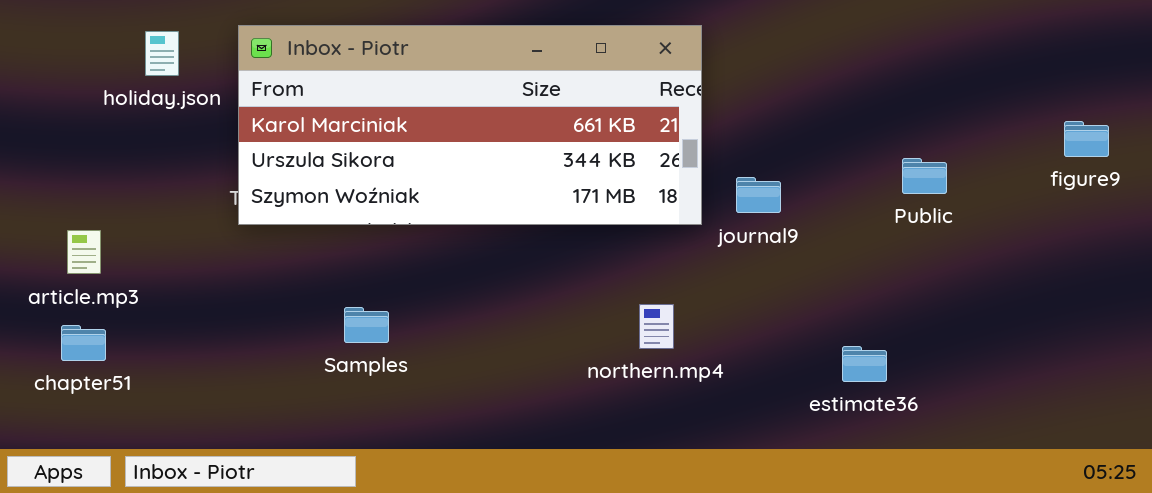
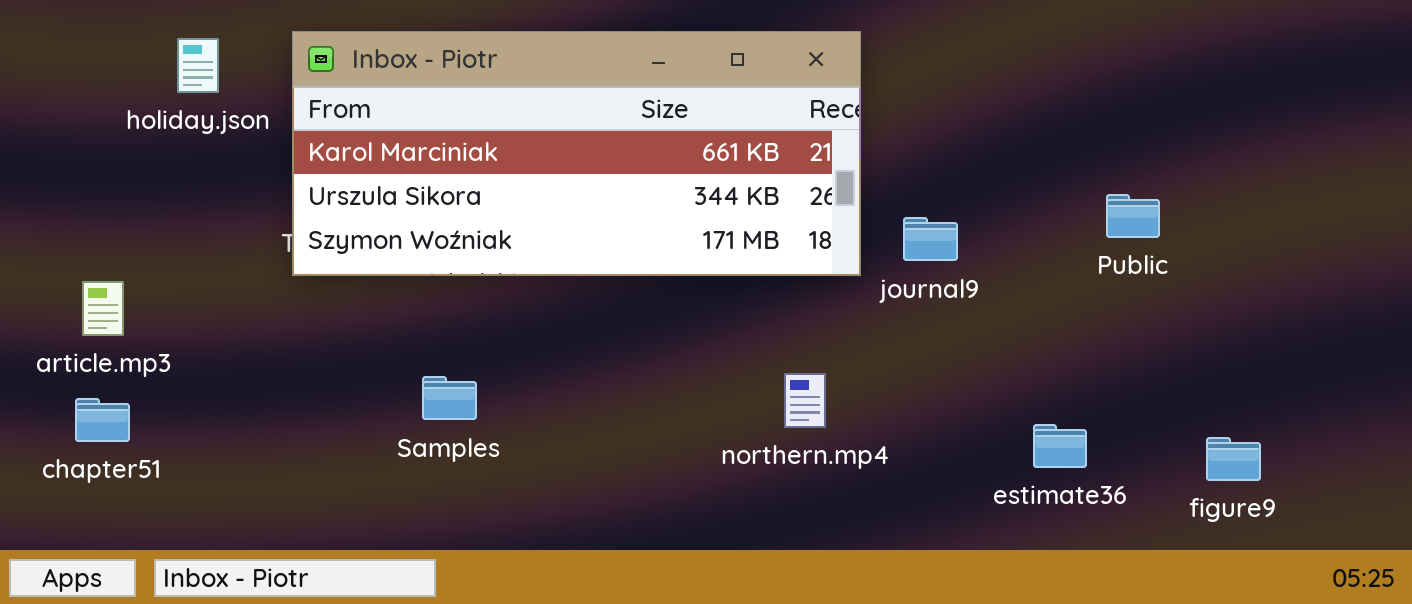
figure9: [1064,121,1109,157] -> [1206,437,1261,481], moved

